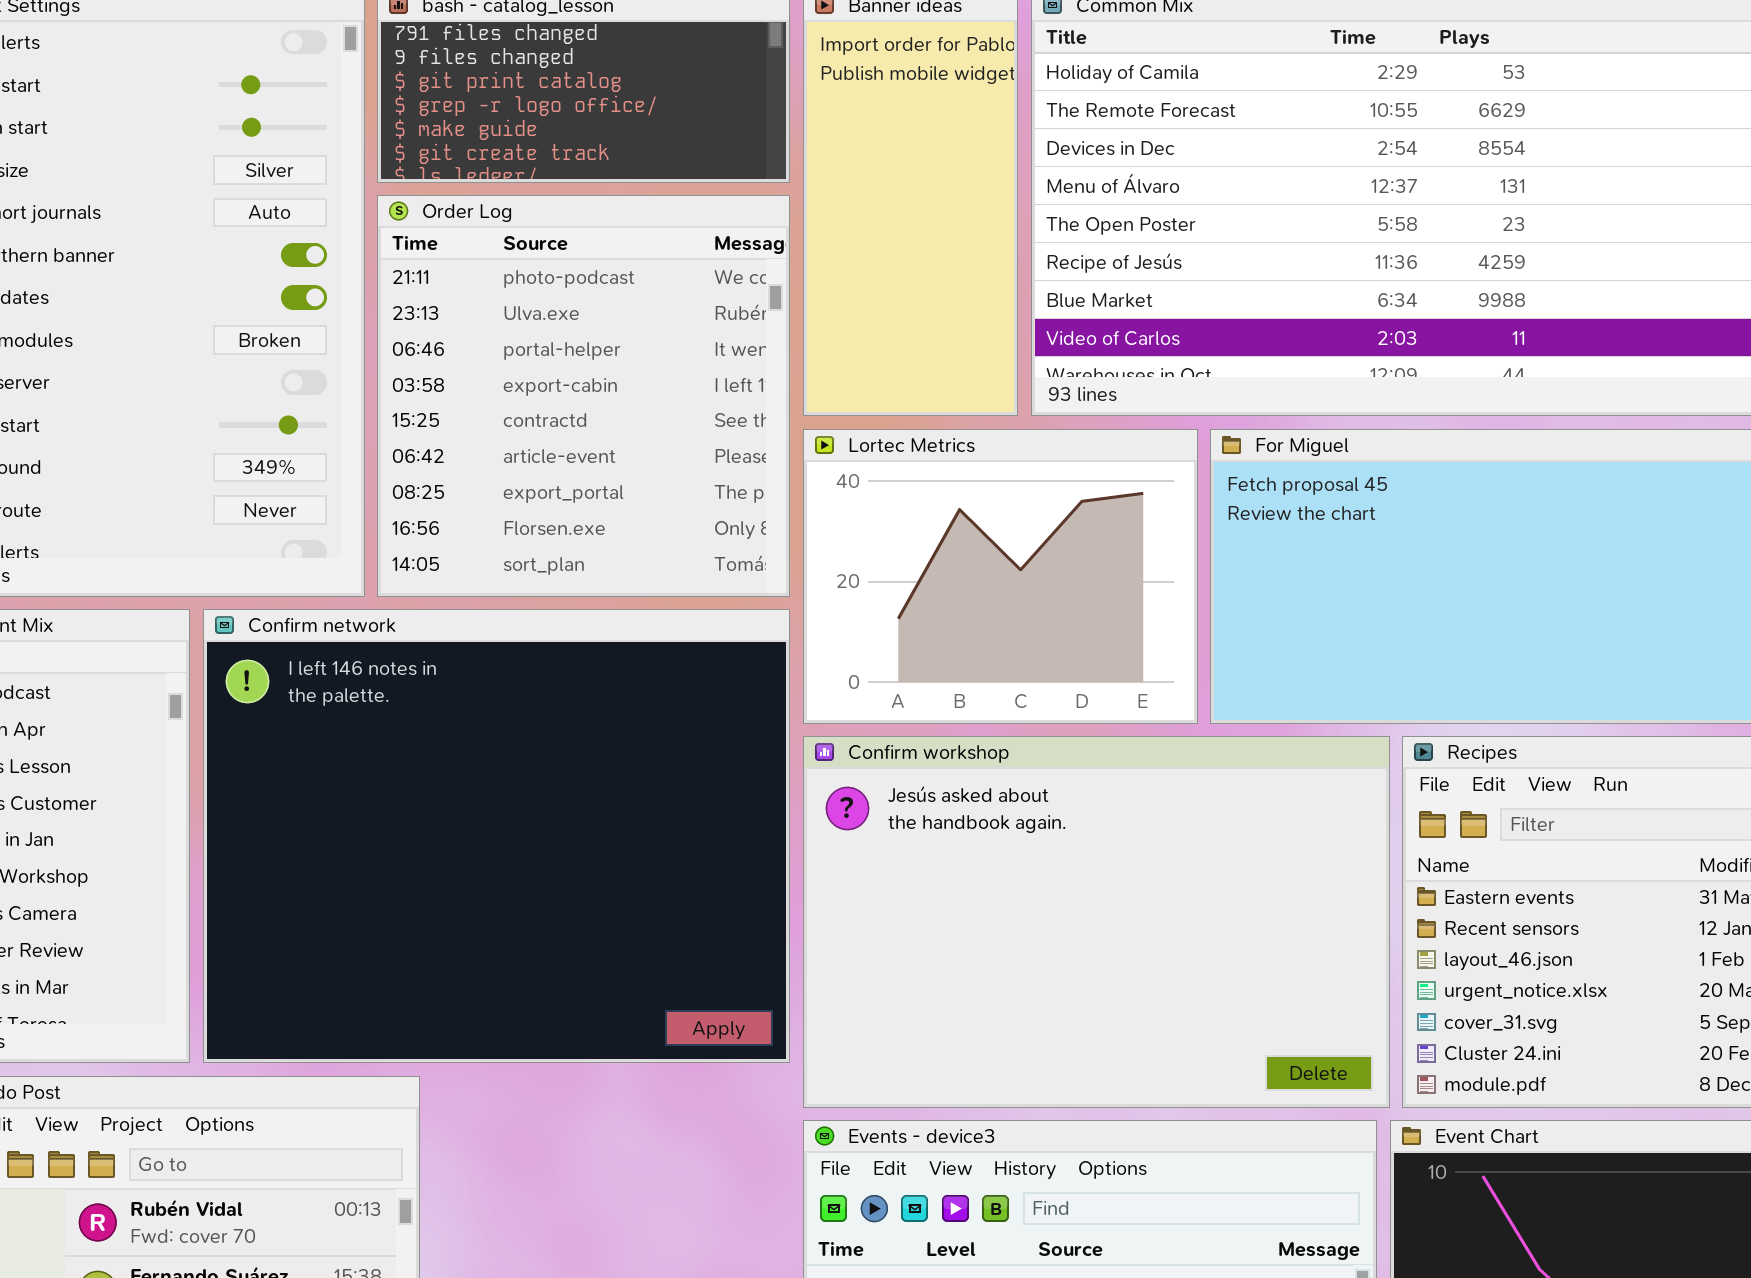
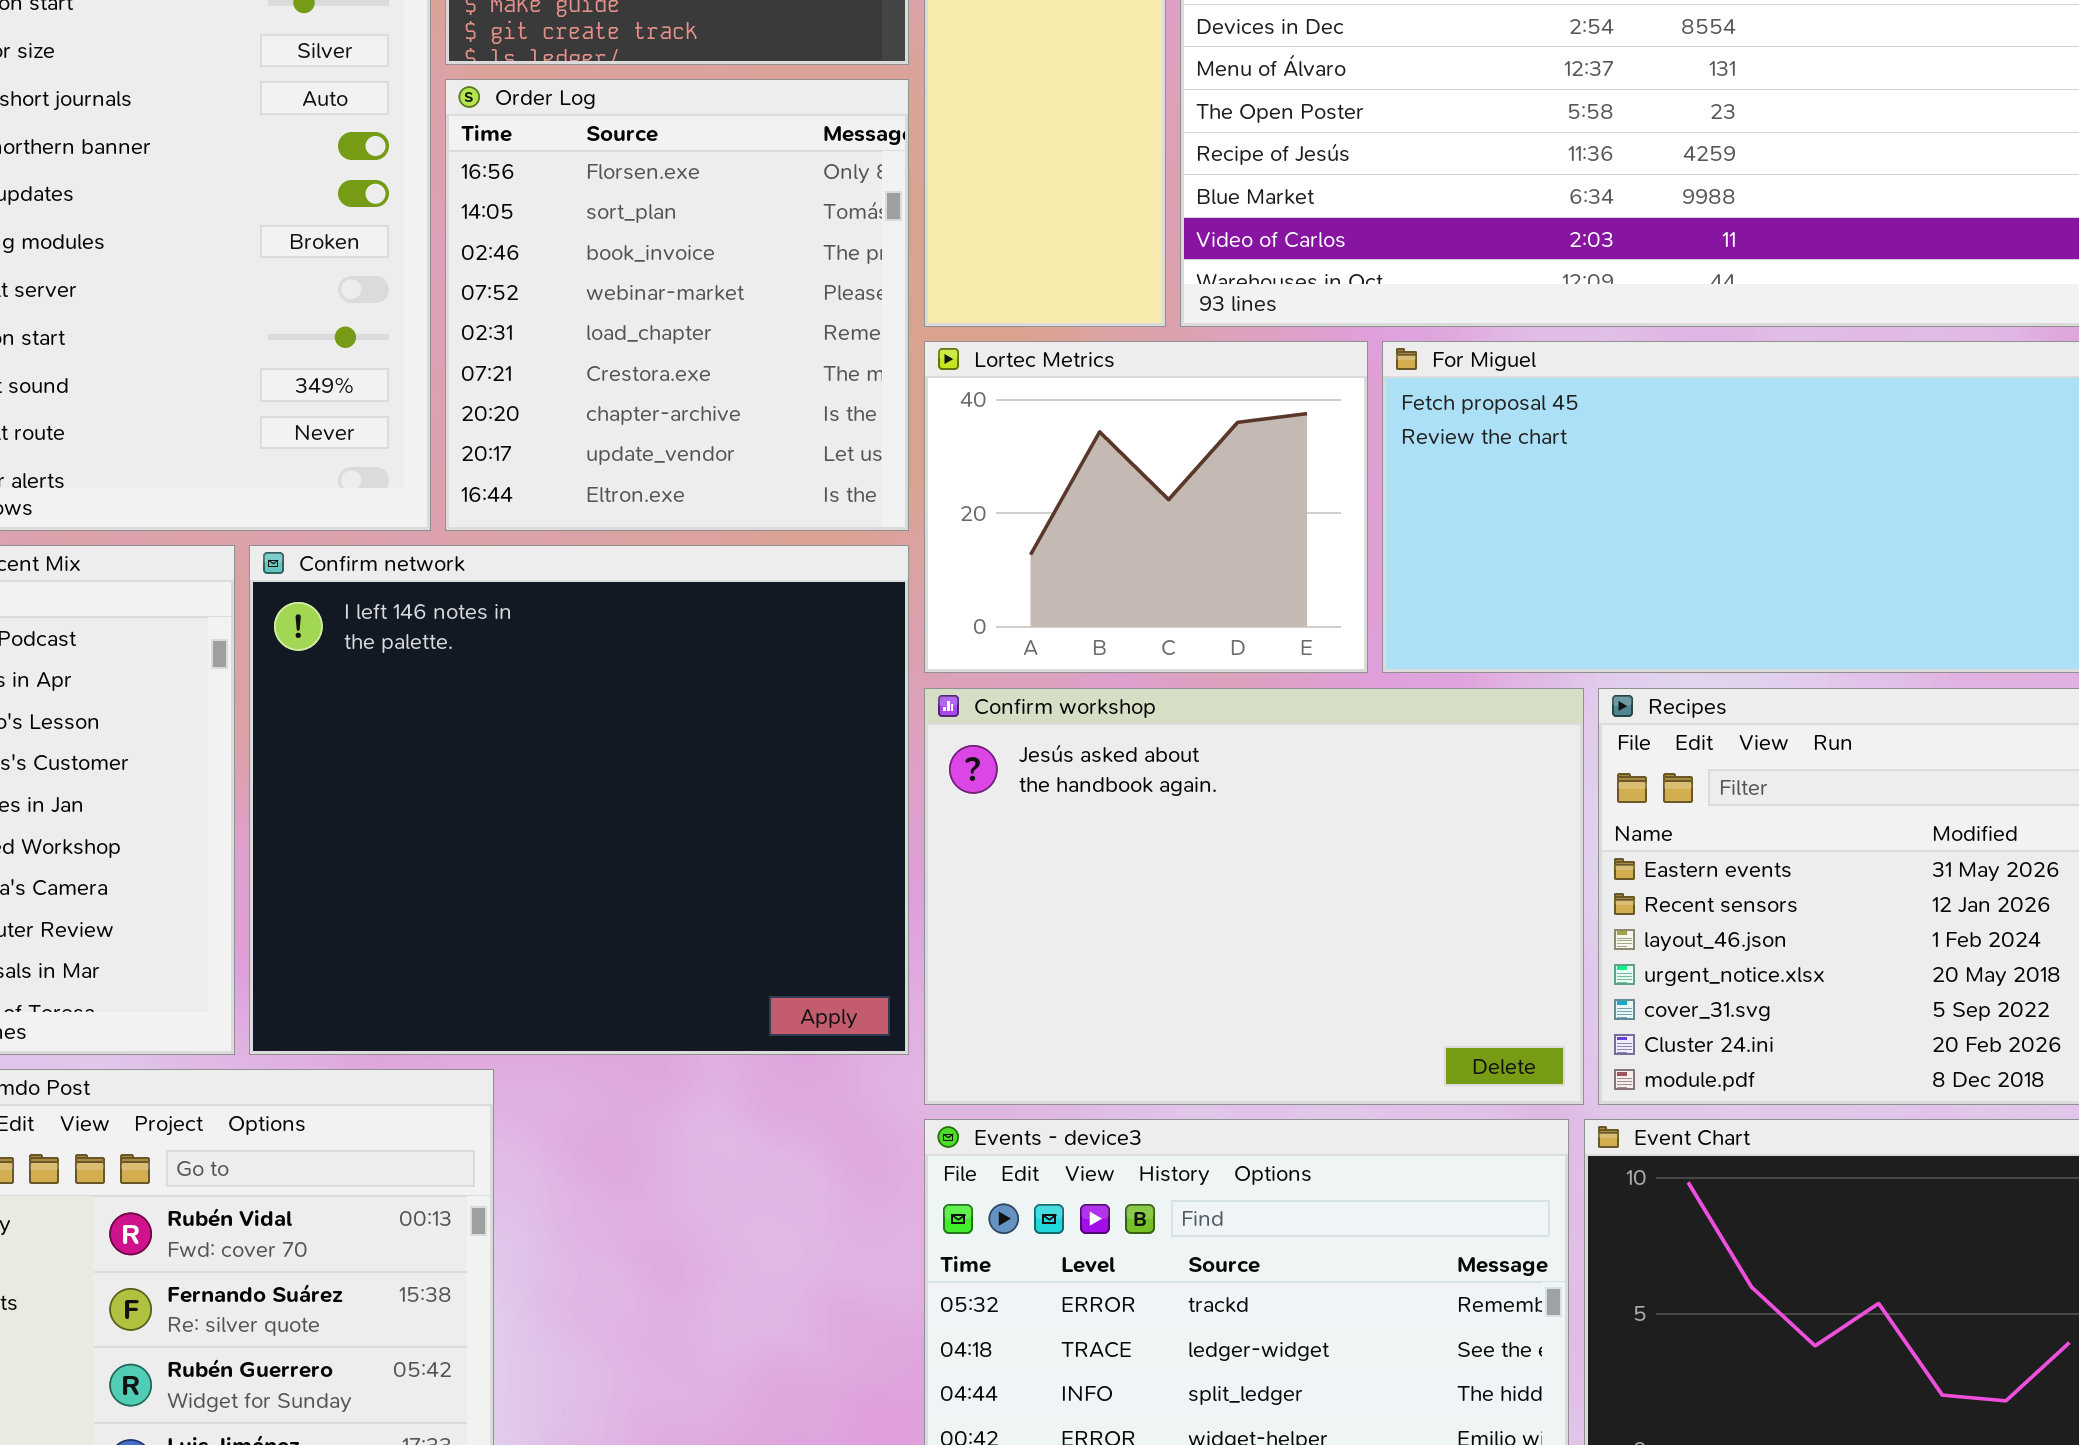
Order Log: [377,195,790,597] -> [445,79,909,531], scrolled down 7 rows

